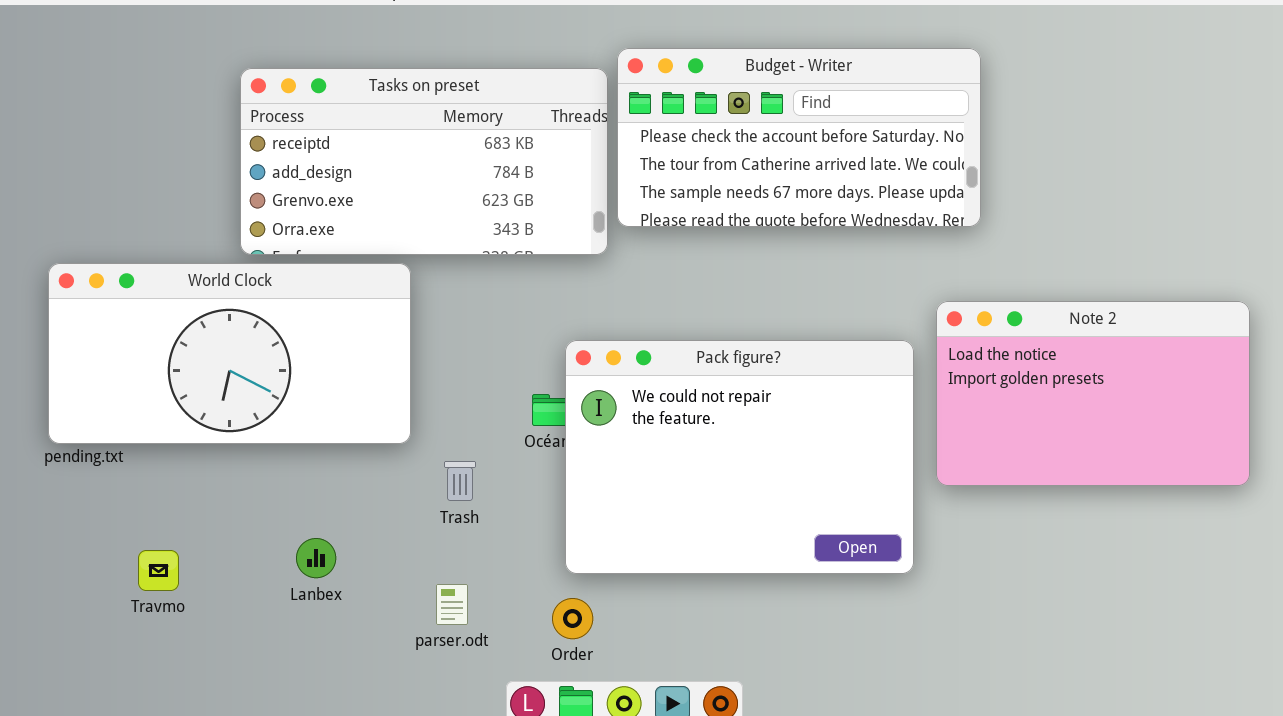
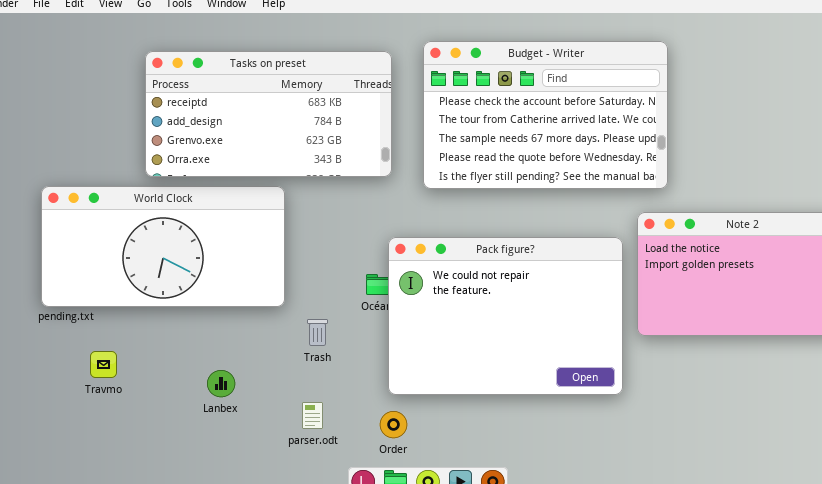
Budget - Writer: [617,48,981,227] -> [423,41,668,189], resized
Tasks on preset: [240,68,608,255] -> [145,51,392,177], moved
Travmo: [138,550,179,591] -> [90,351,117,378], moved

